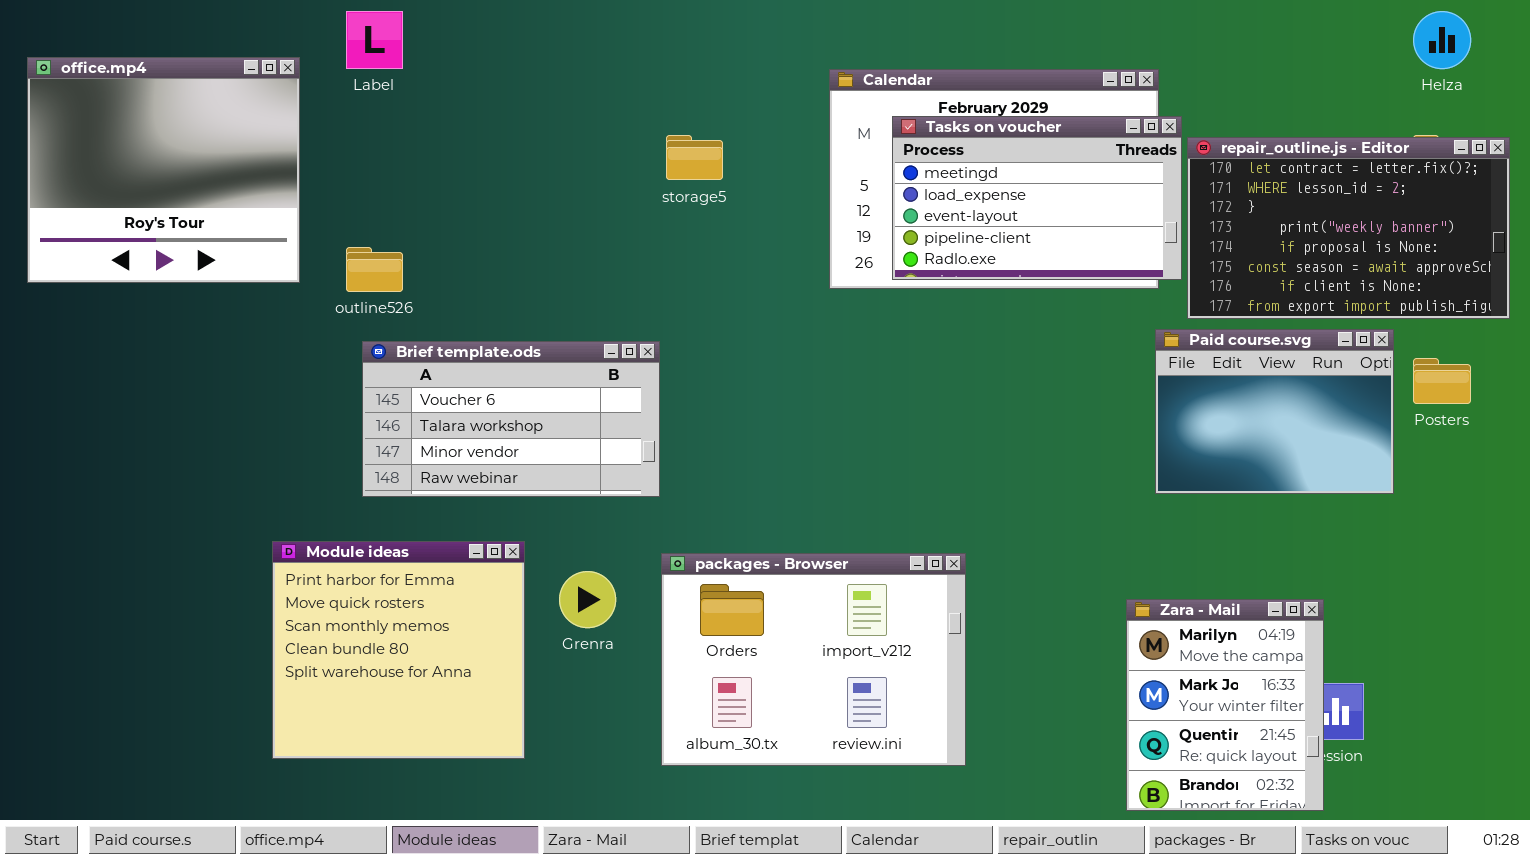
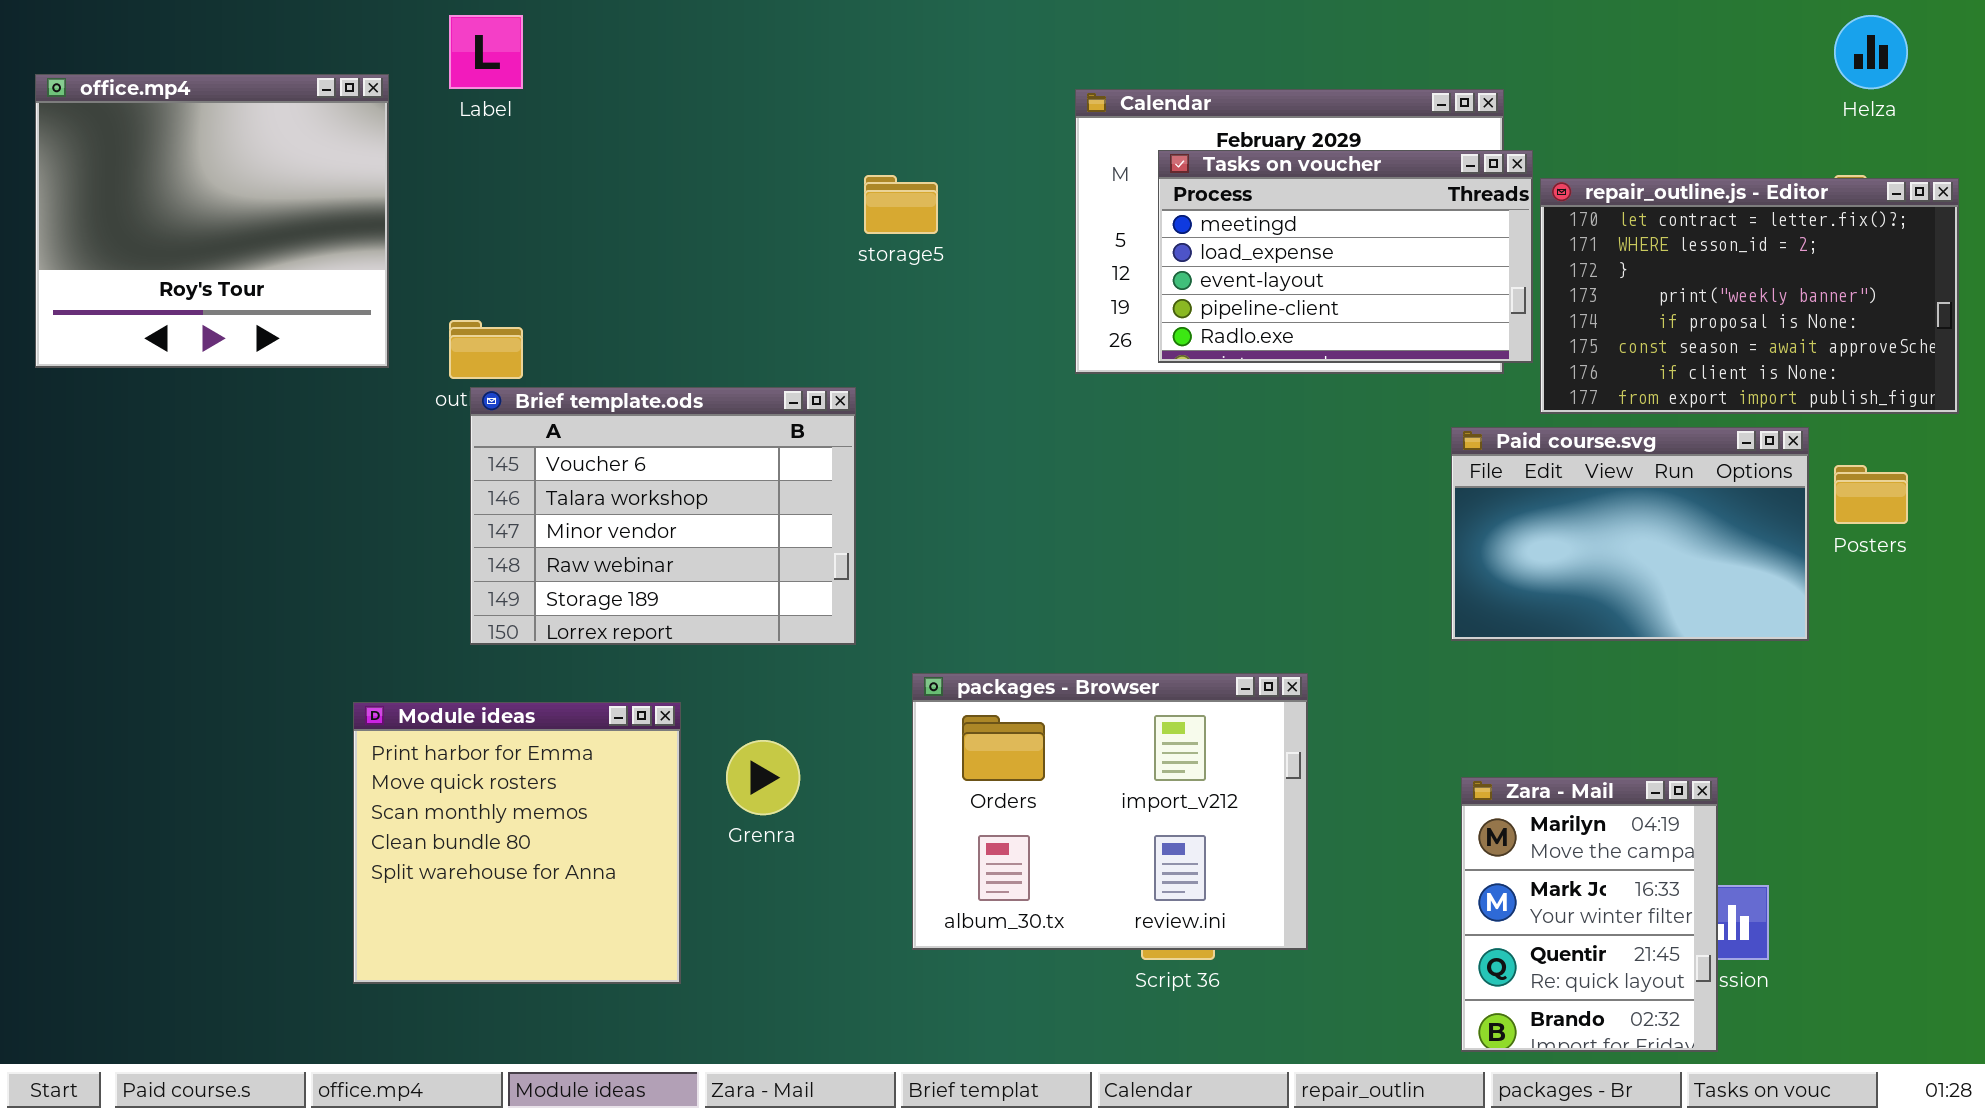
Paid course.svg: [1155,329,1394,494] -> [1451,427,1809,641], resized
Brief template.ods: [362,341,660,497] -> [470,387,856,645], resized
packages - Browser: [661,553,966,766] -> [912,673,1308,950], moved

